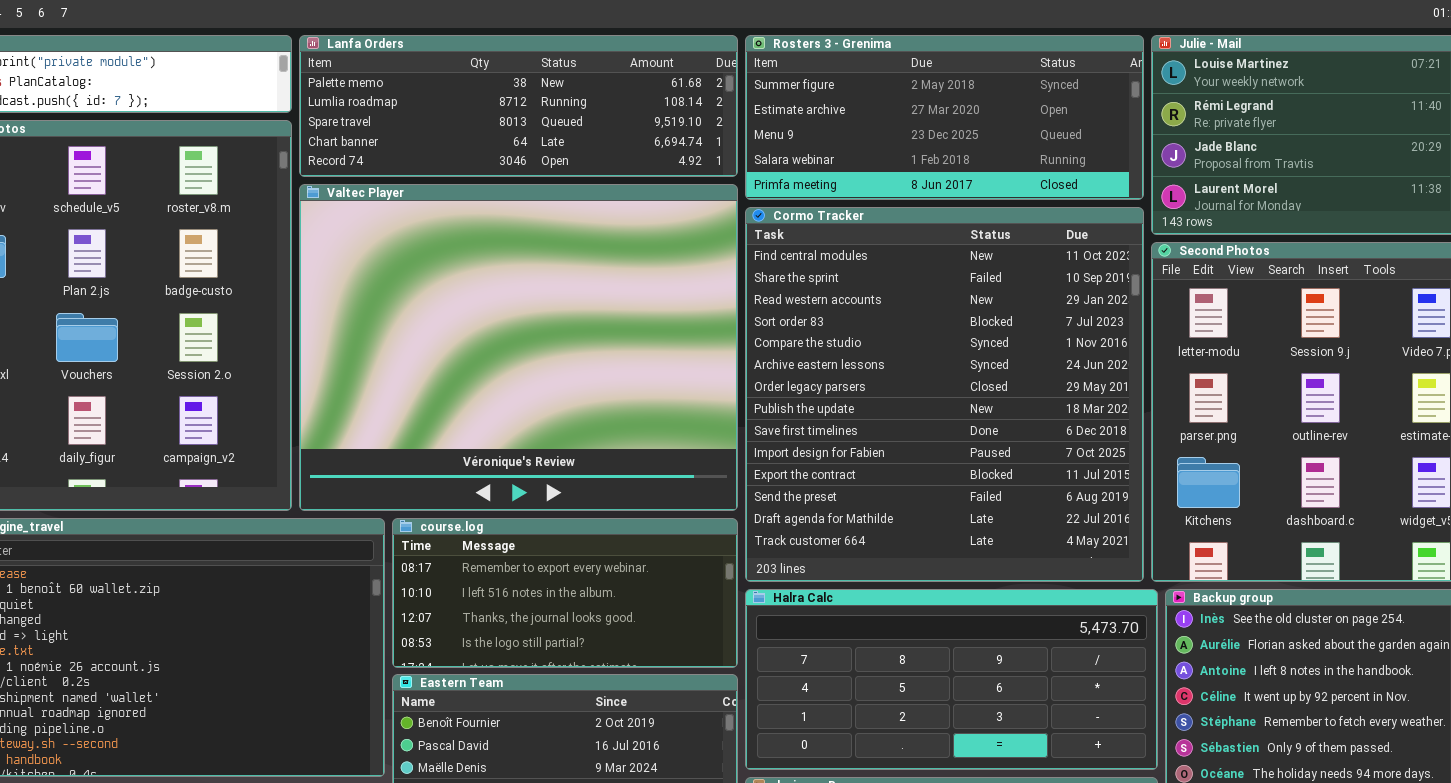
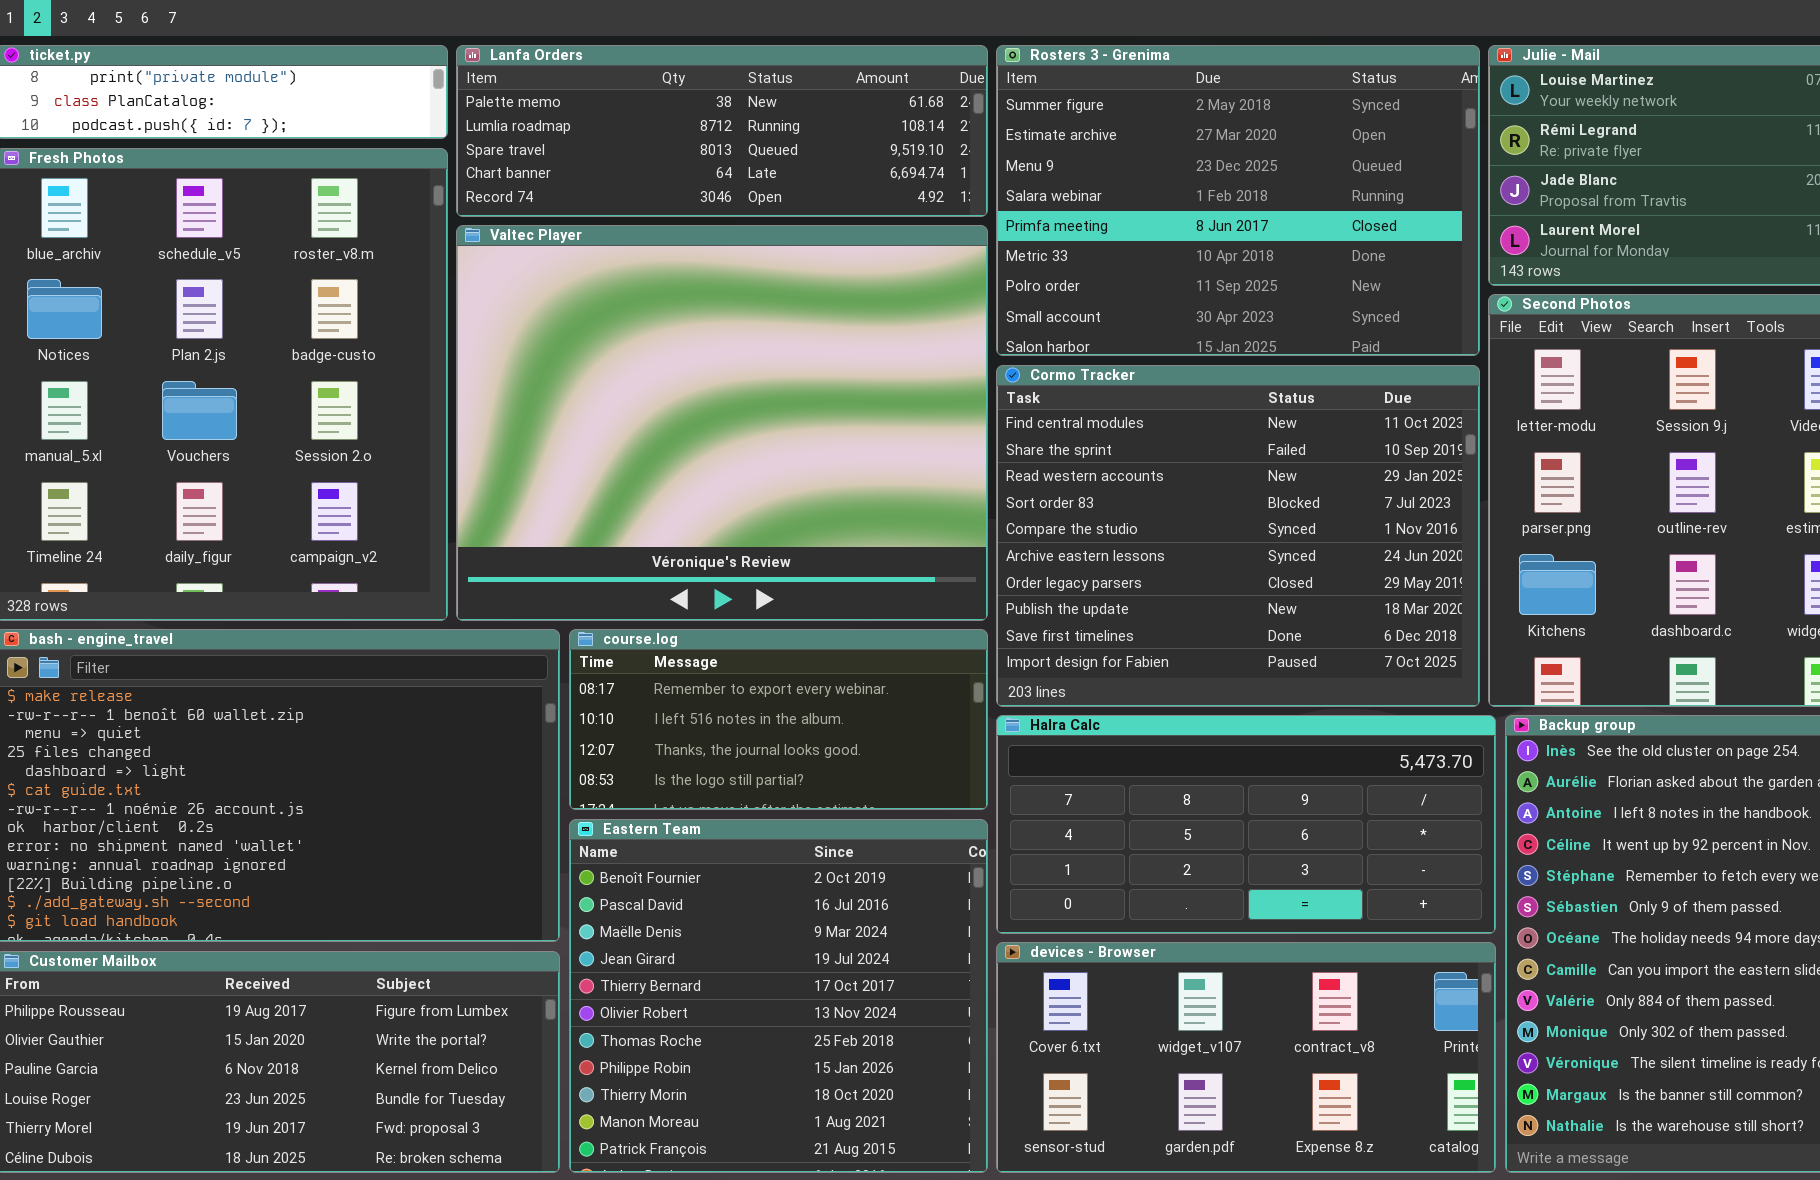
Rosters 3 - Grenima: [745,35,1144,200] -> [996,45,1480,356], resized
Cormo Tracker: [745,207,1144,582] -> [996,365,1480,707], resized

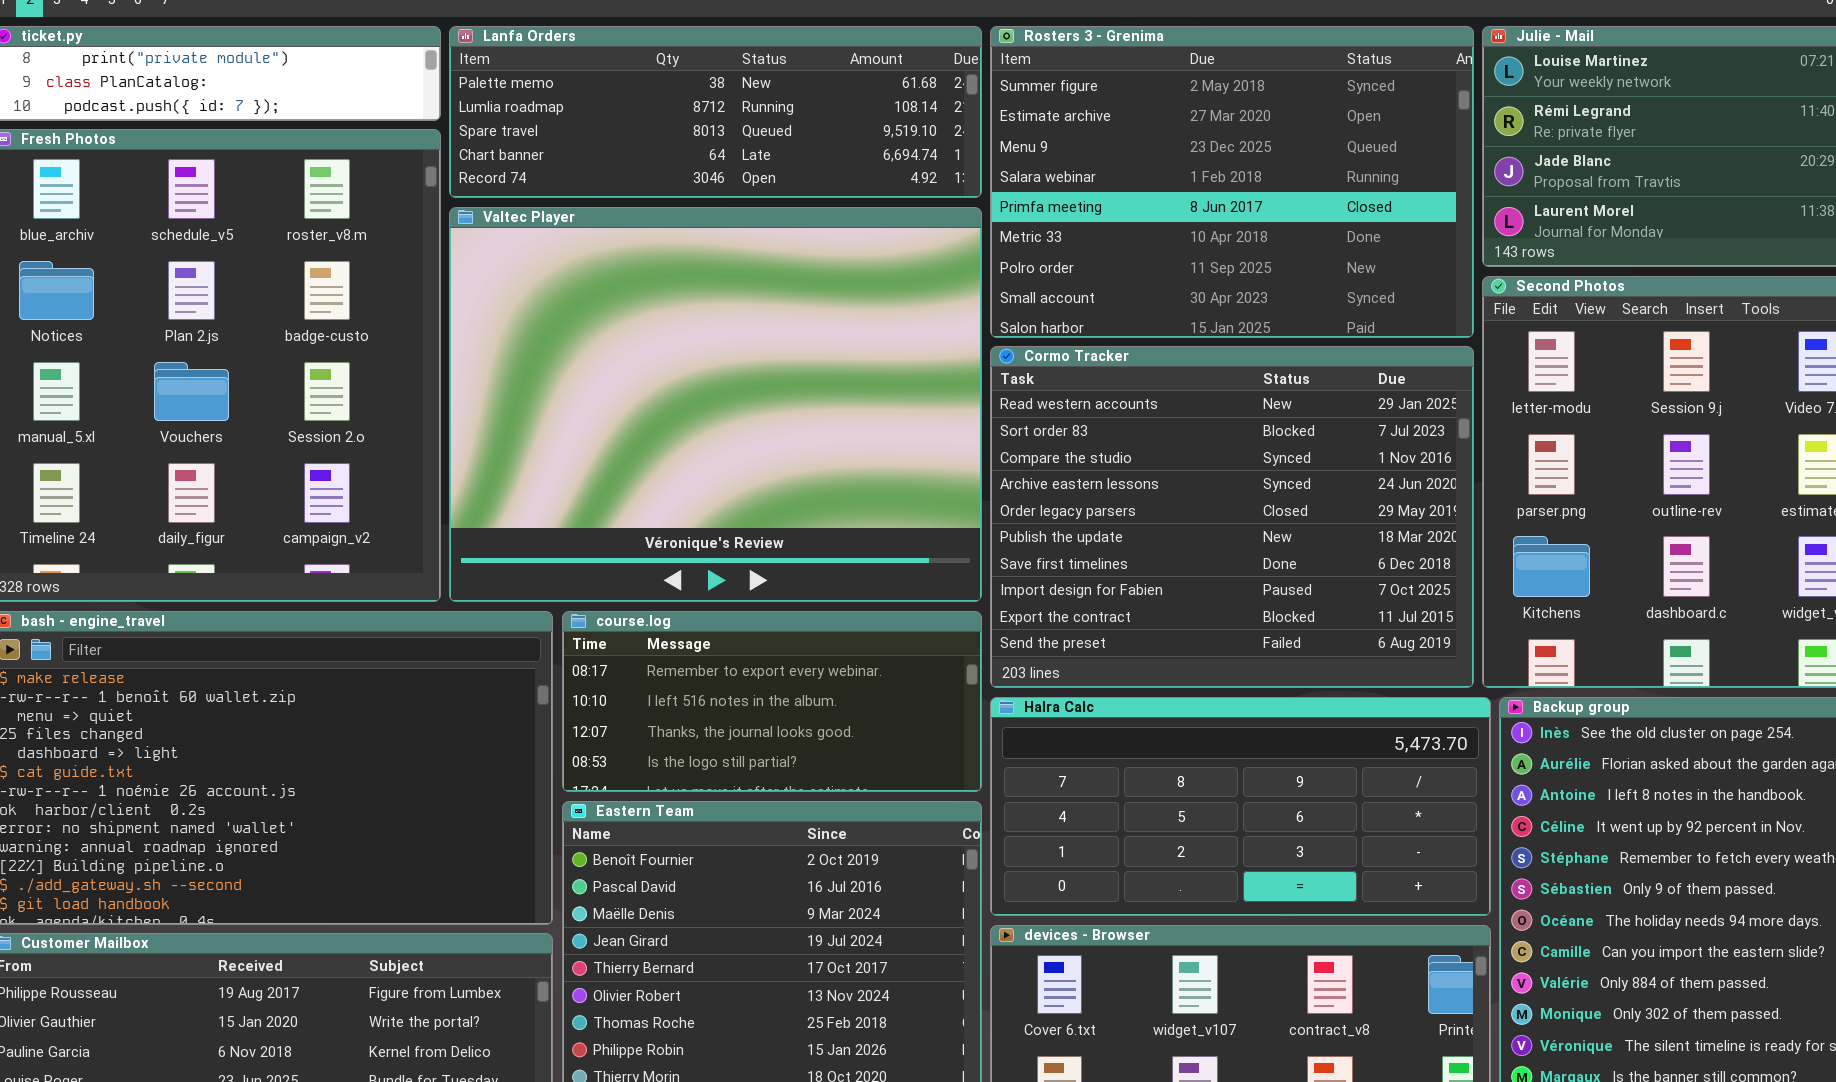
Cormo Tracker: [996,365,1480,707] -> [990,346,1474,688], scrolled down 2 rows

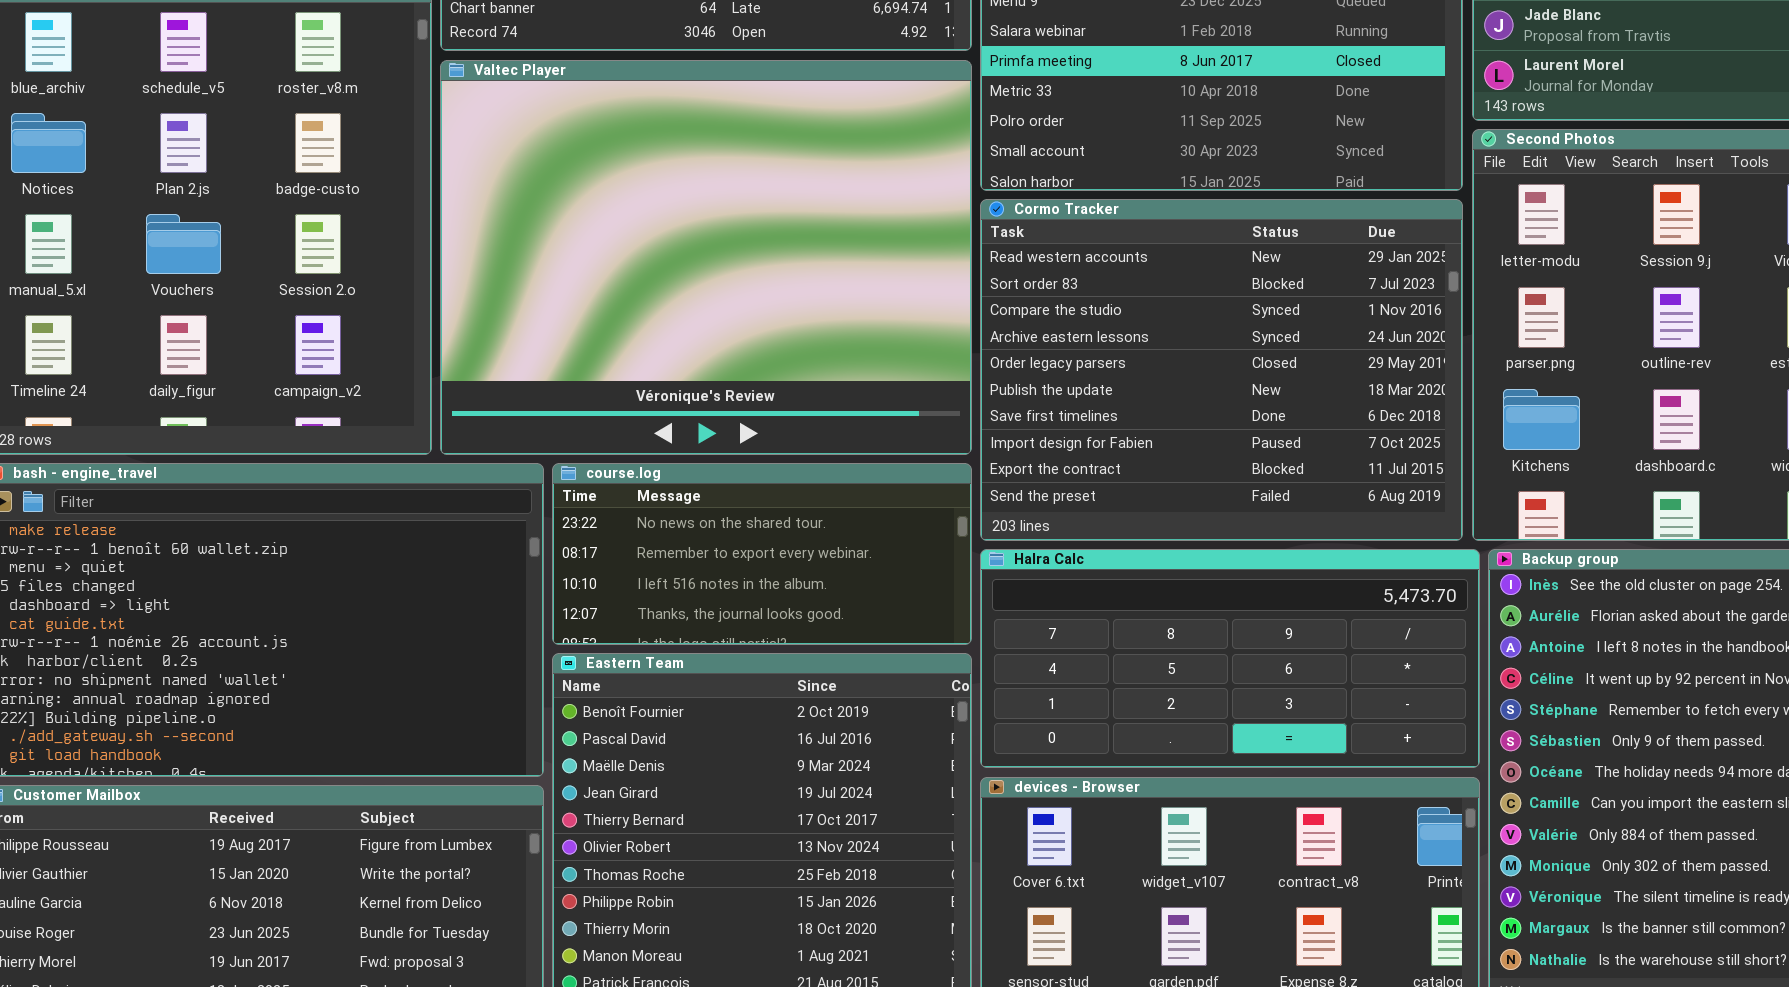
course.log: [562,611,982,792] -> [552,463,972,645], scrolled up 1 row

